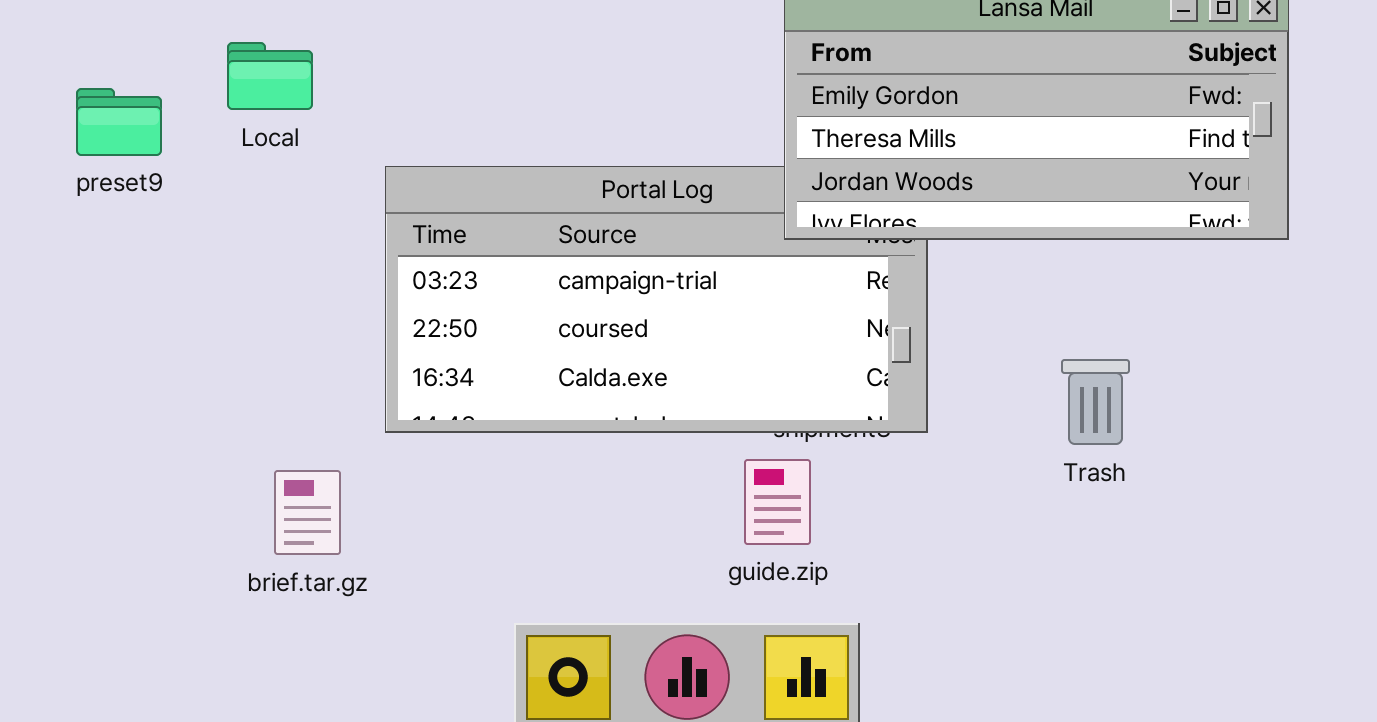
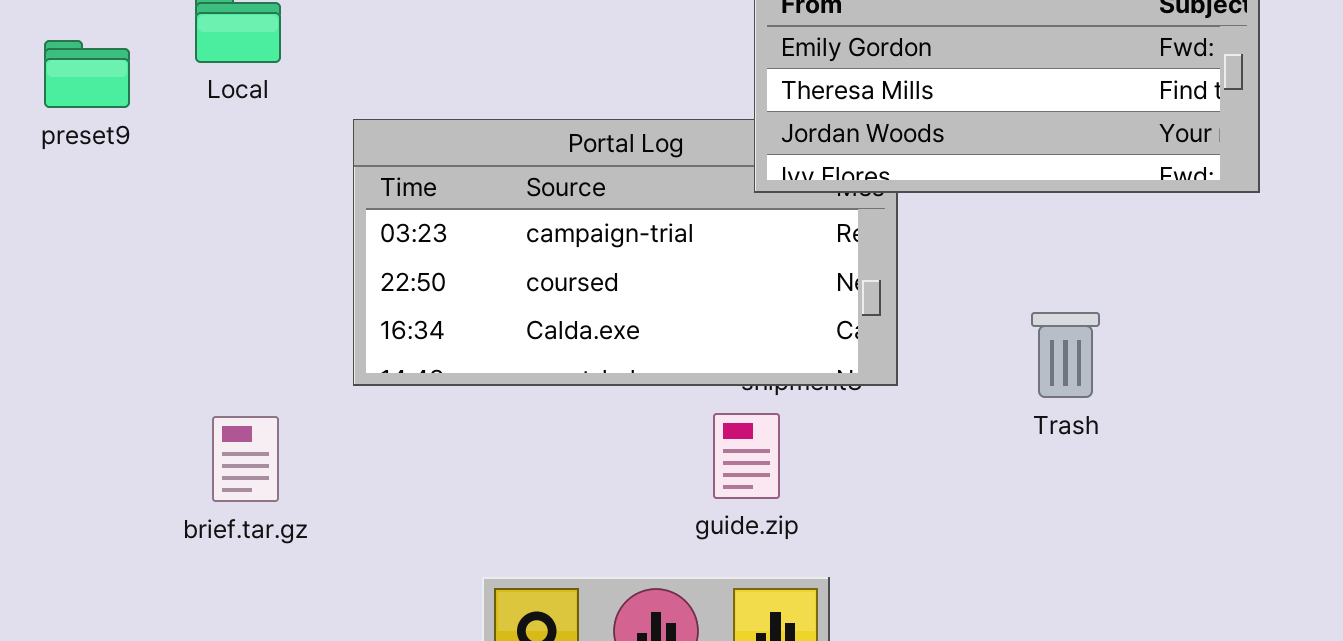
brief.tar.gz: [274,470,341,555] -> [212,416,279,502], moved

